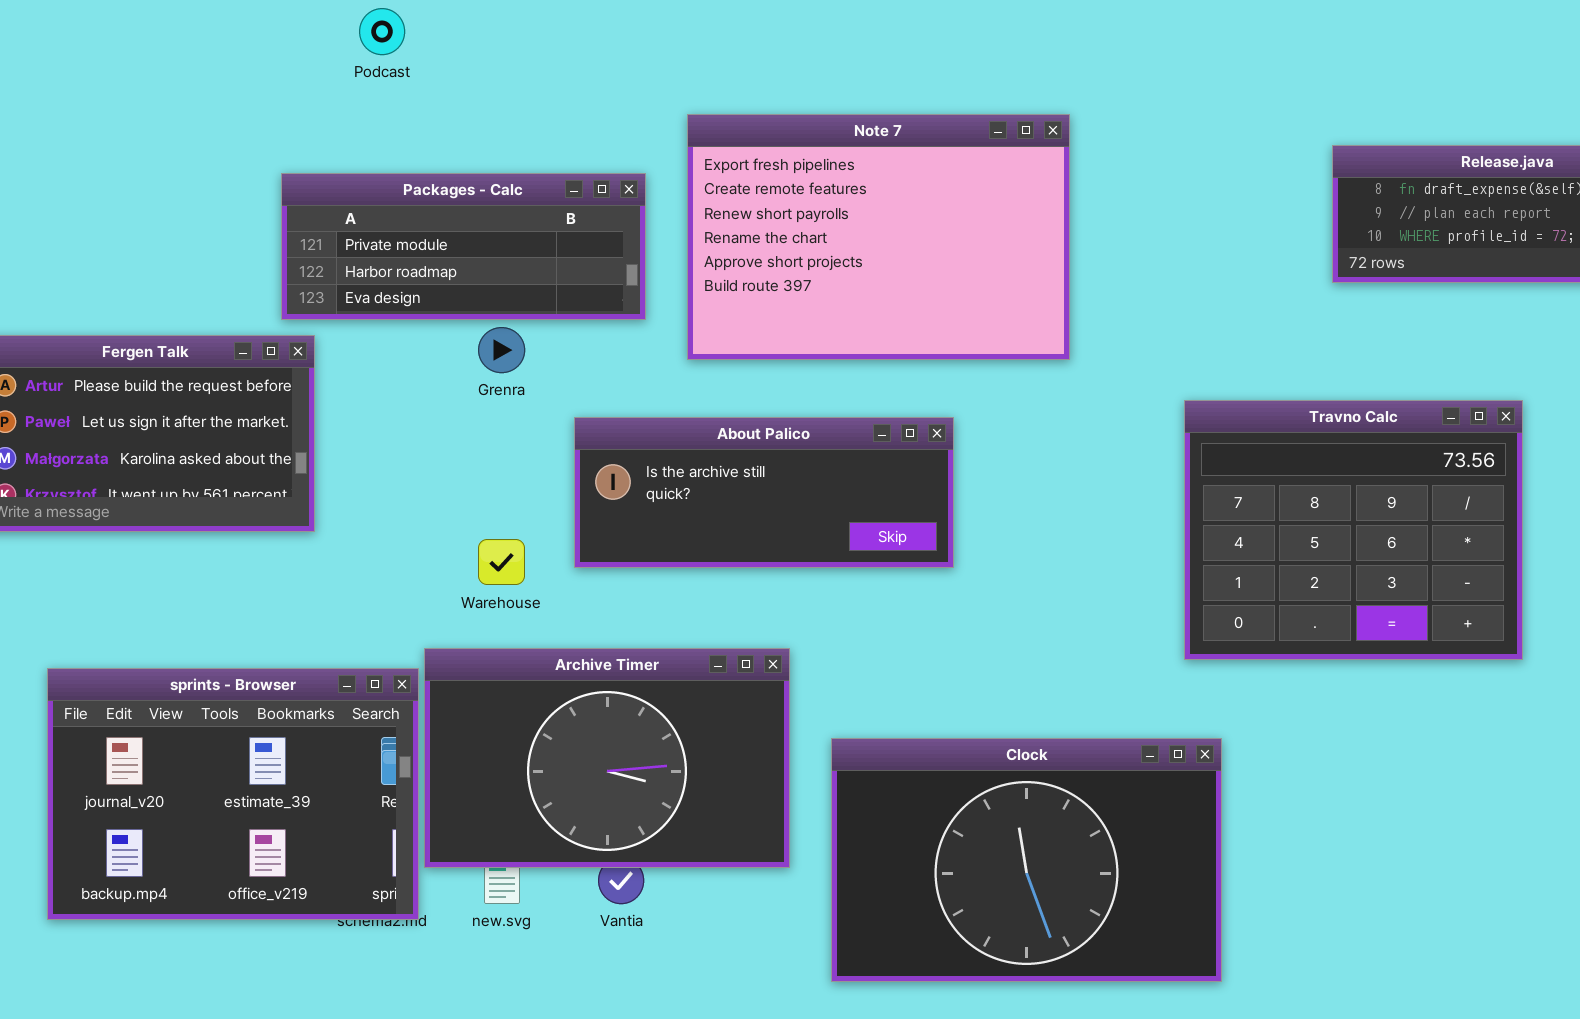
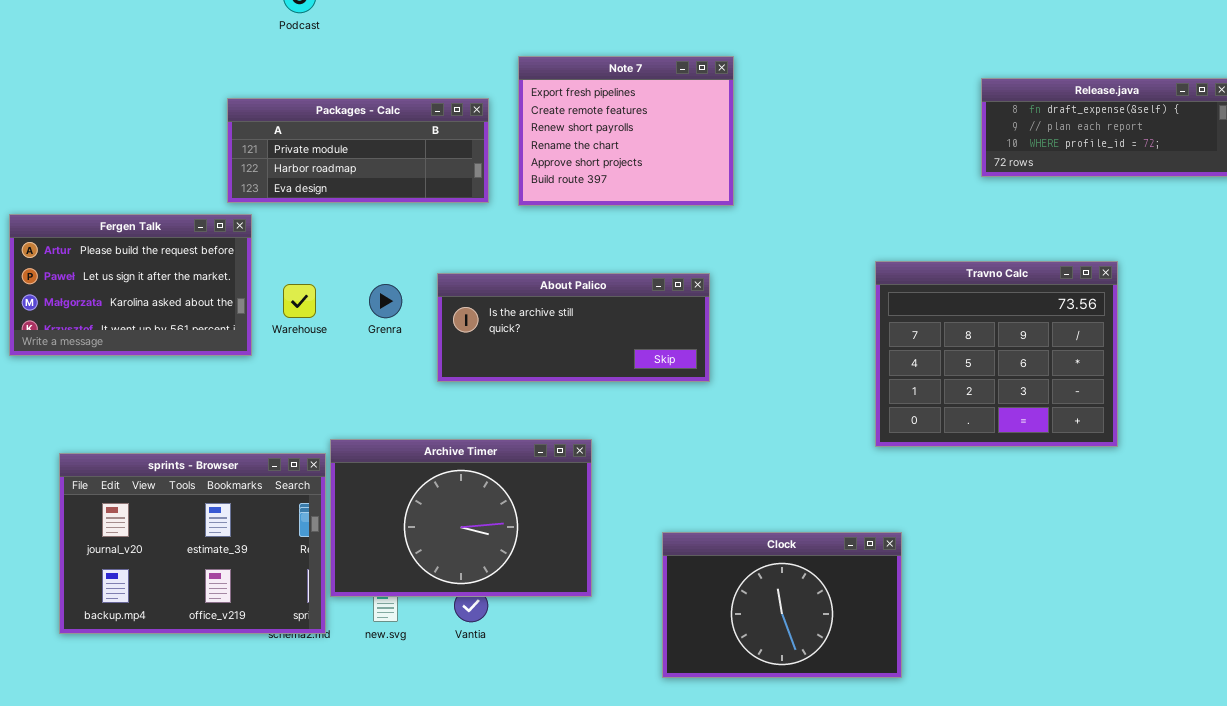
Note 7: [687,114,1070,360] -> [518,56,734,206], resized
Grenra: [478,327,525,373] -> [369,284,402,318], moved
Warehouse: [478,539,525,585] -> [283,284,316,318], moved
Clock: [831,738,1222,982] -> [662,532,902,678], resized

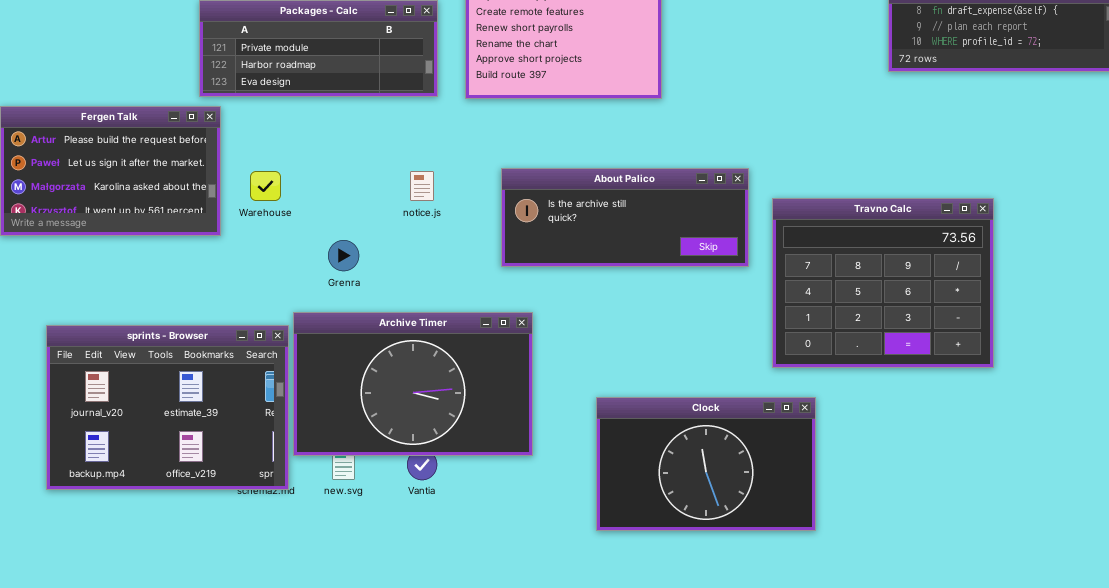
Travno Calc: [875,261,1118,447] -> [772,198,994,368], moved
About Palico: [437,273,710,382] -> [501,168,749,267], moved
Grenra: [369,284,402,318] -> [328,240,359,271], moved

